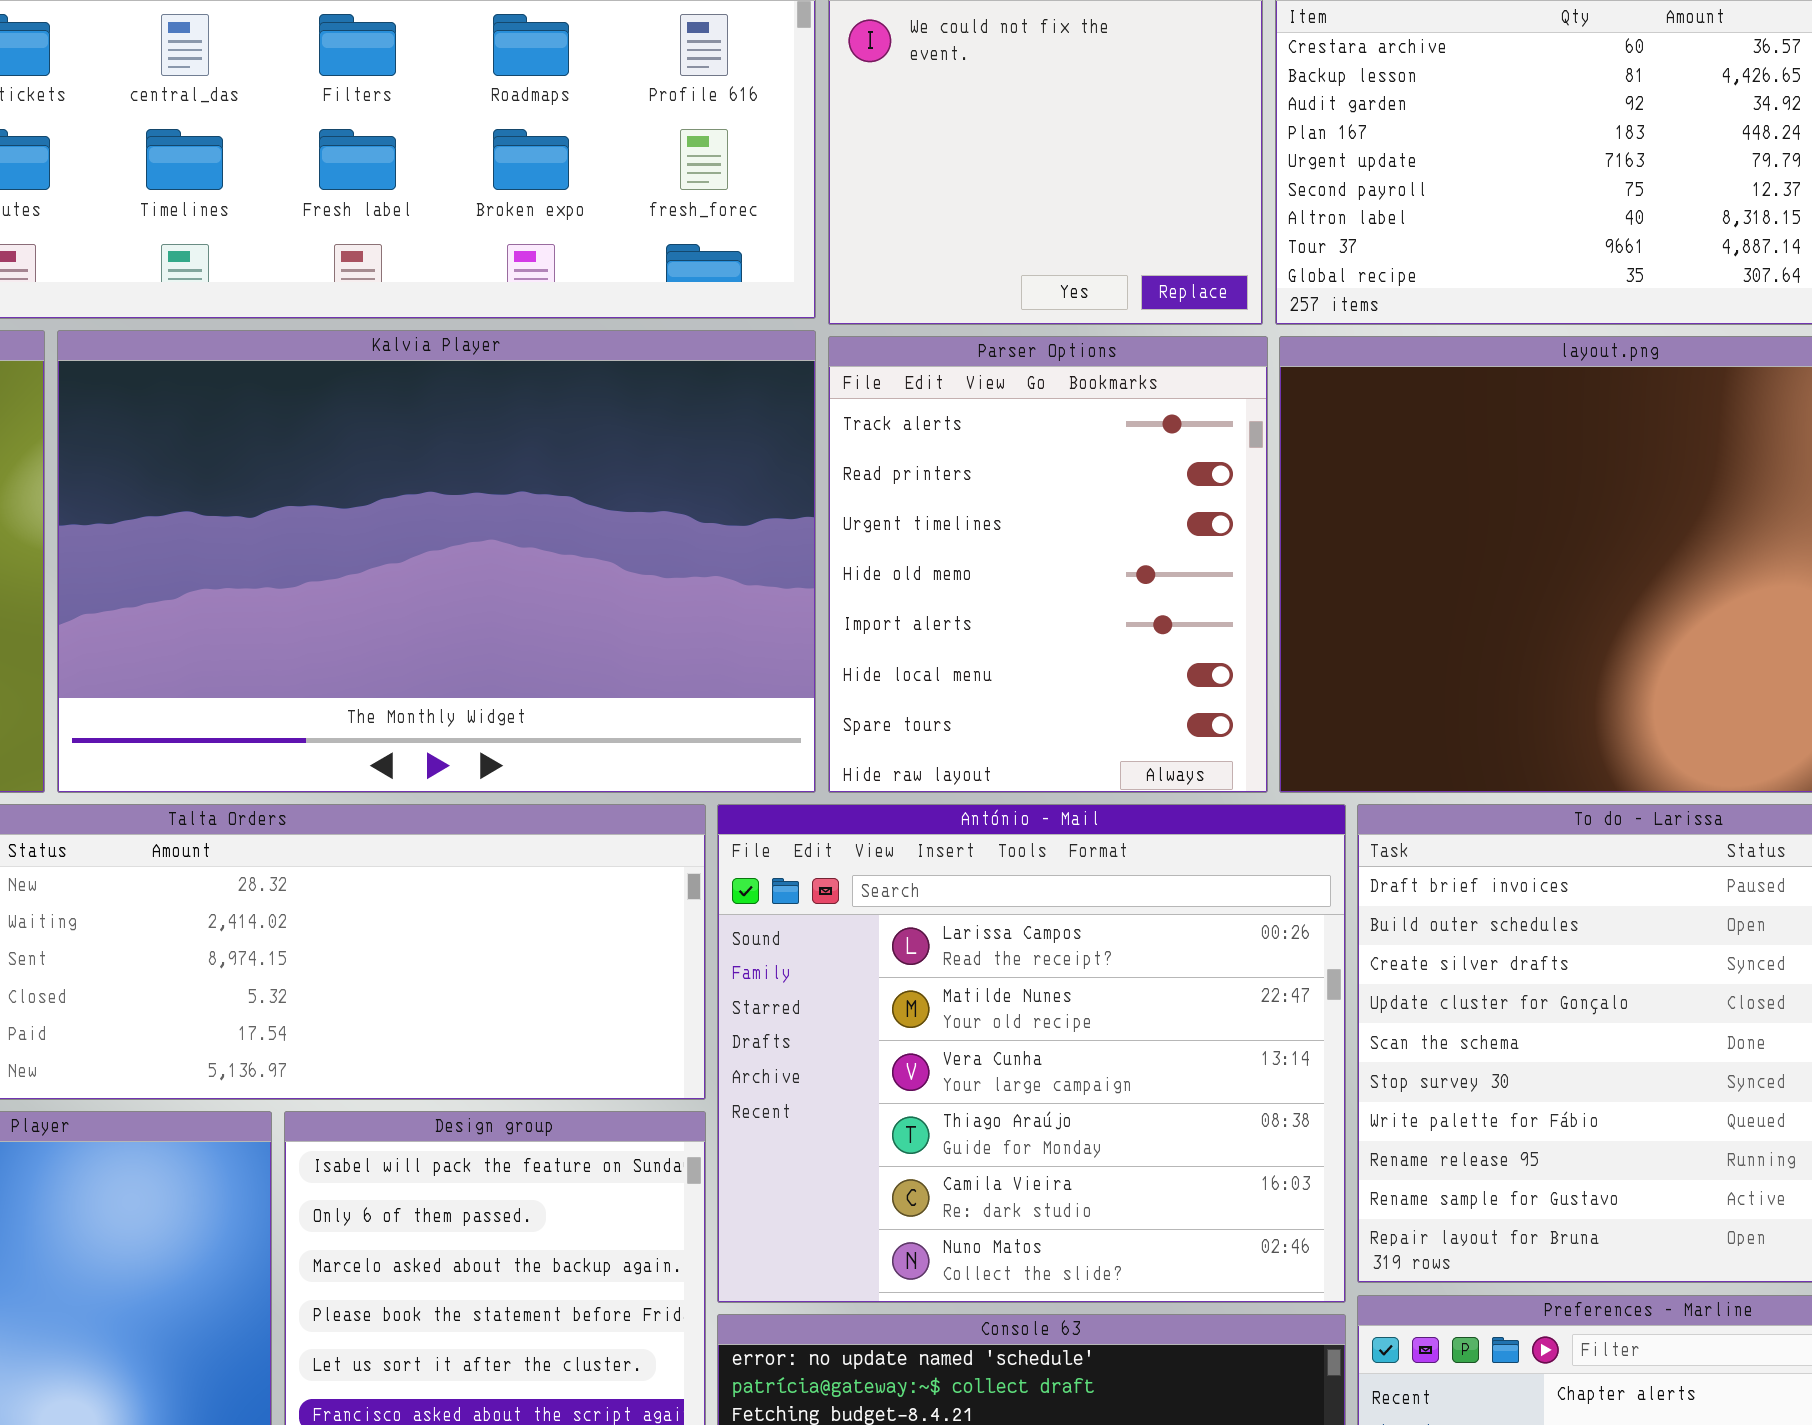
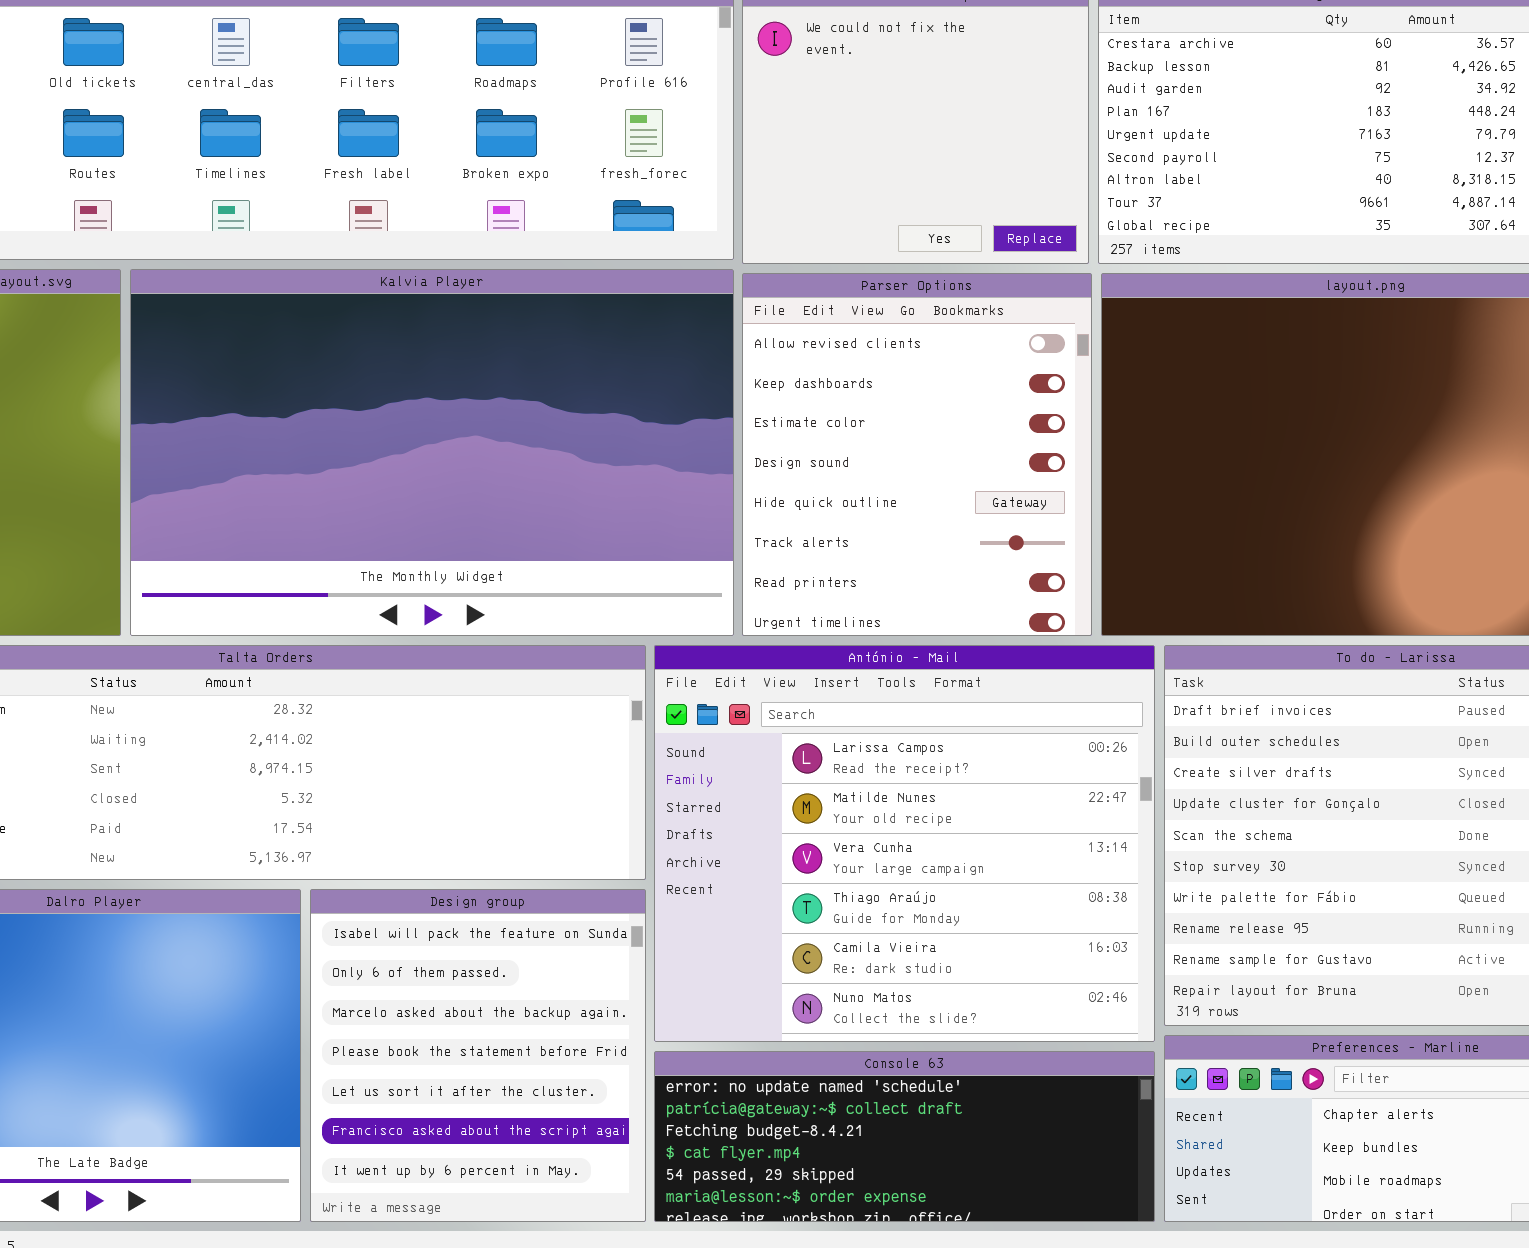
Parser Options: [828,336,1268,793] -> [742,273,1092,636], scrolled up 5 rows

